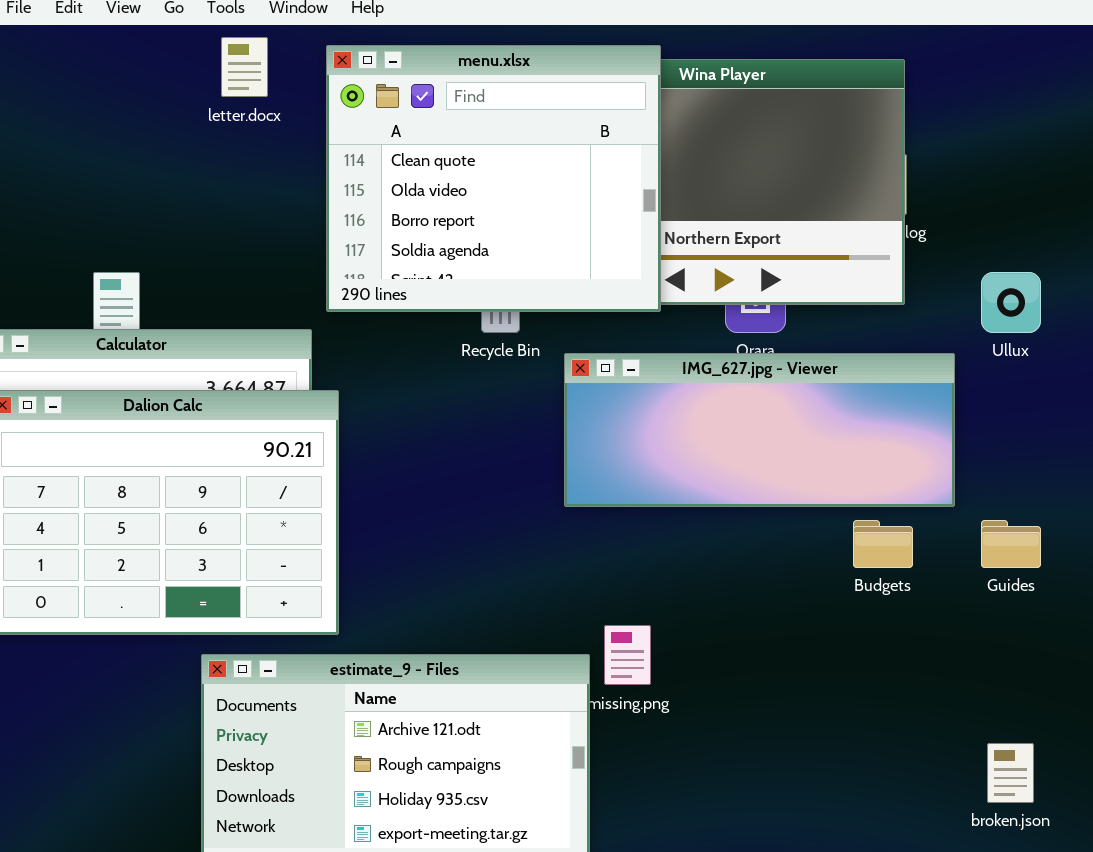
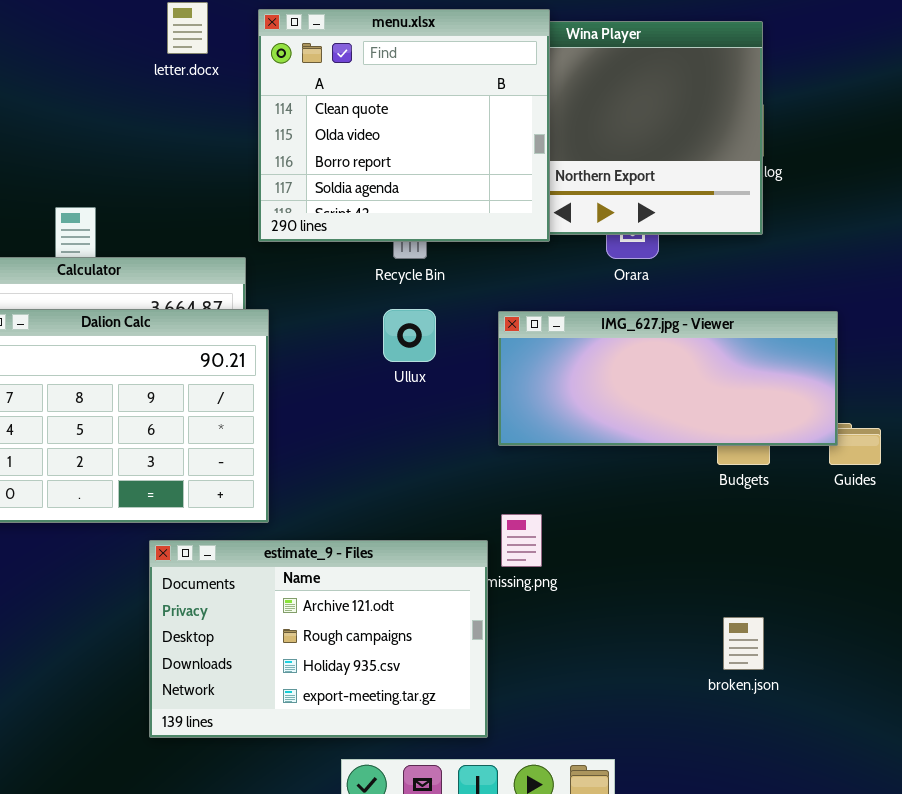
Ullux: [981,272,1041,333] -> [383,309,436,362], moved
IMG_627.jpg - Viewer: [564,353,955,507] -> [498,311,838,446], moved
broken.json: [987,743,1034,803] -> [723,617,764,670], moved

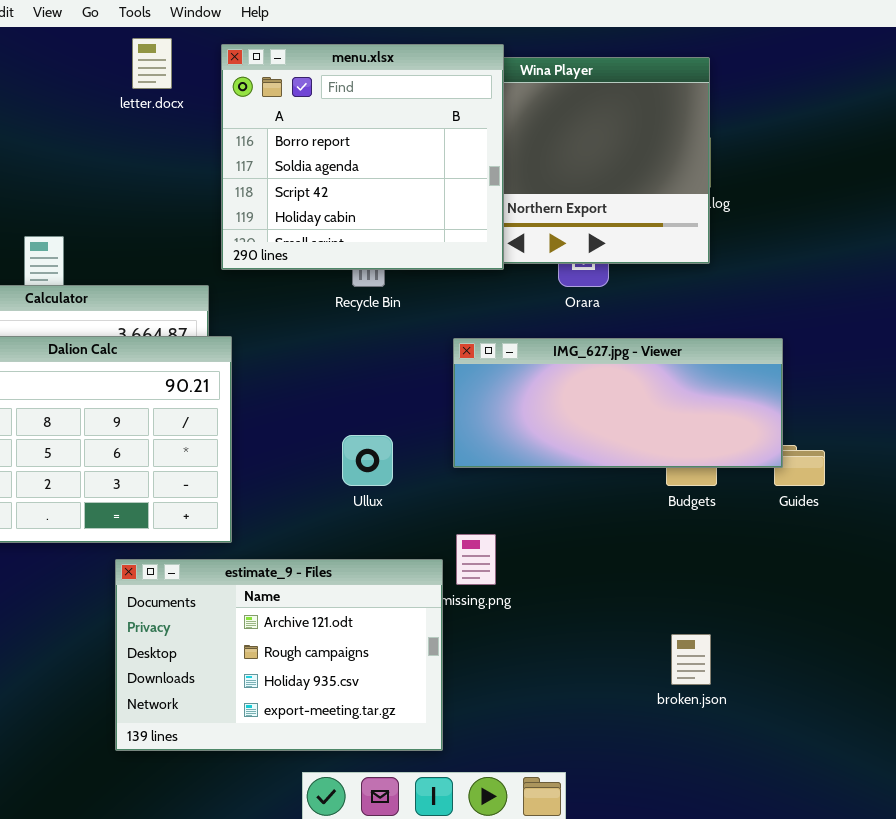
menu.xlsx: [258,9,550,242] -> [221,44,504,270], scrolled down 2 rows
Ullux: [383,309,436,362] -> [342,435,393,486], moved

